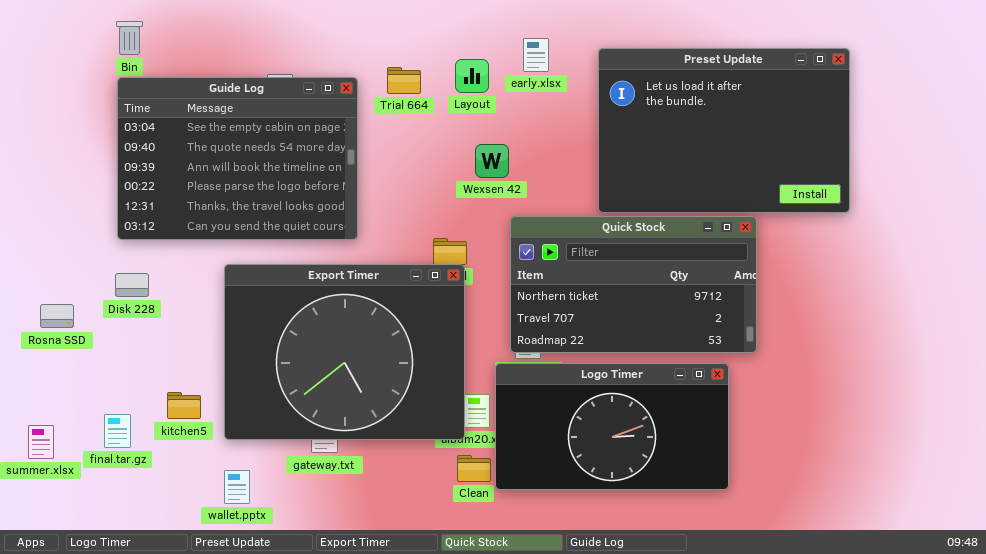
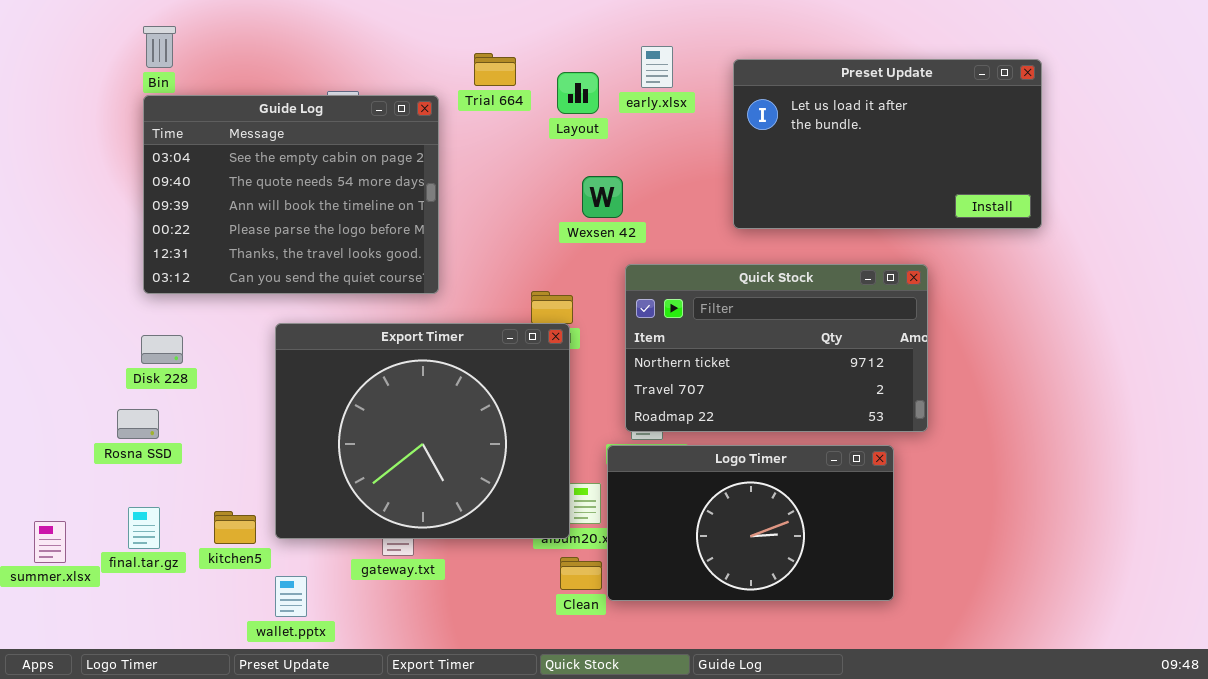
Preset Update: [598,48,850,213] -> [733,59,1042,229], resized
Trial 664: [387,67,421,94] -> [474,53,516,86], moved
Rosna SSD: [40,304,74,328] -> [117,409,159,439], moved
kitchen5: [167,392,201,419] -> [214,511,256,544], moved

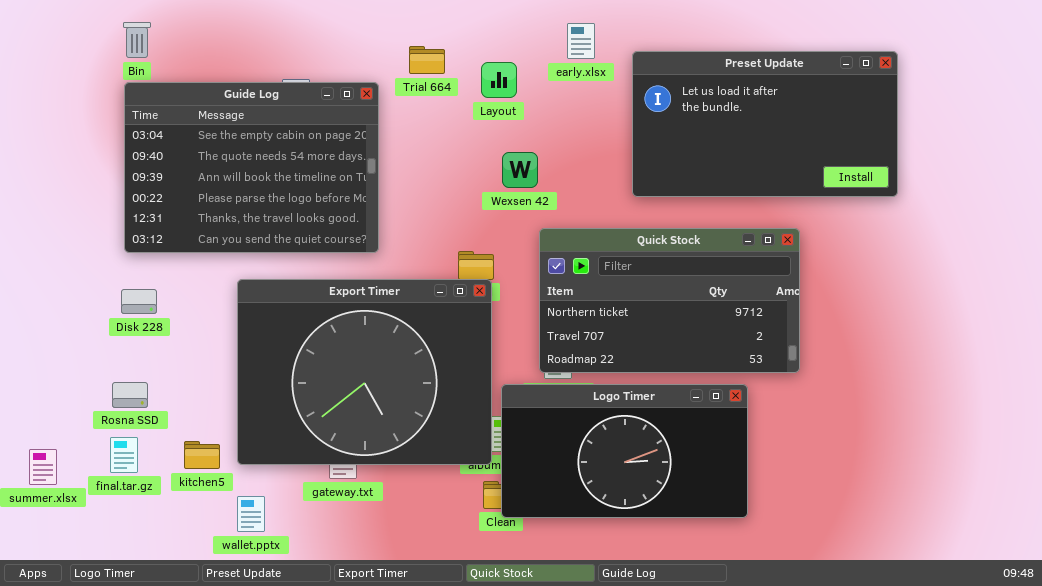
early.xlsx: [641,46,673,88] -> [567,23,595,59], moved
Rosna SSD: [117,409,159,439] -> [112,382,148,408], moved
Logo Timer: [607,445,894,601] -> [501,384,748,518], moved

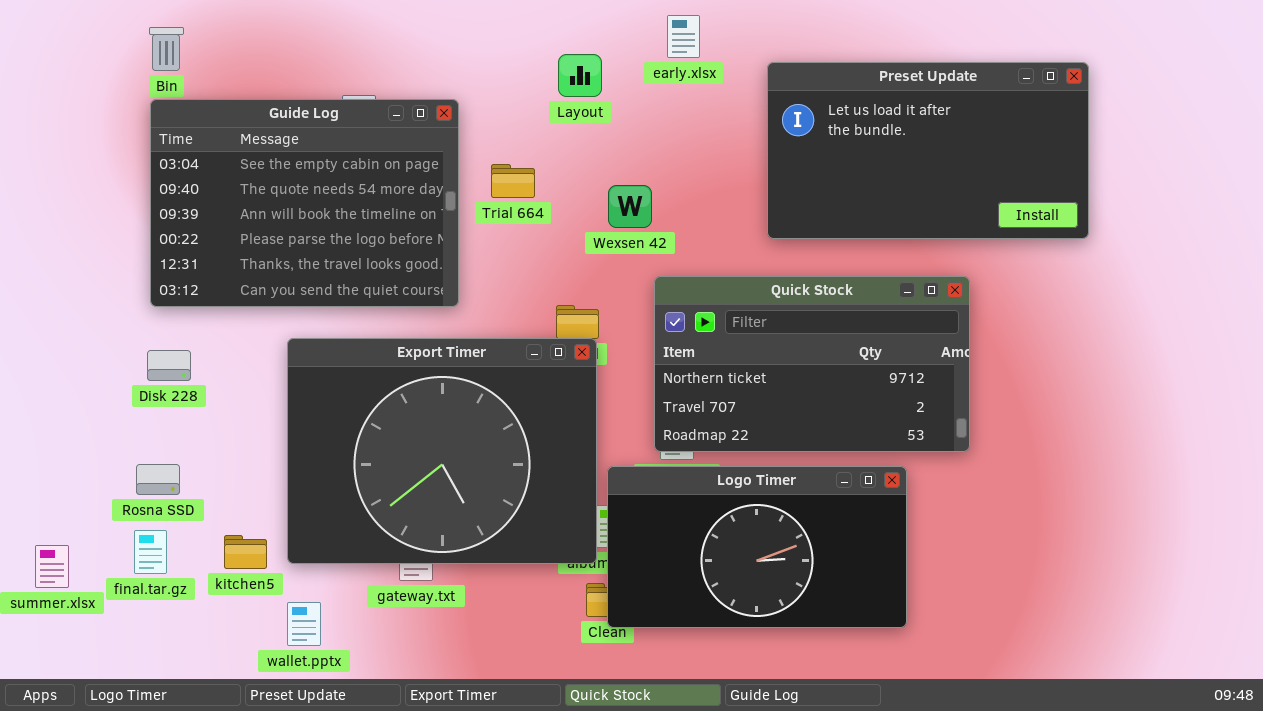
early.xlsx: [567,23,595,59] -> [667,15,700,58], moved
Trial 664: [409,46,445,74] -> [491,164,535,198], moved
Layout: [481,62,517,98] -> [558,54,602,97], moved

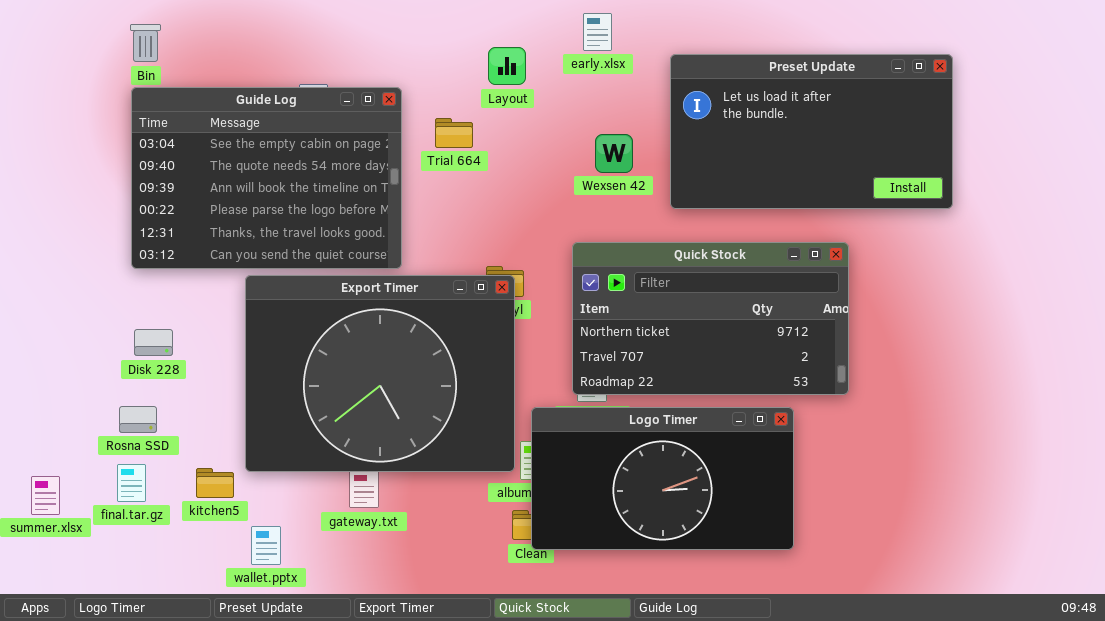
Trial 664: [491,164,535,198] -> [435,118,473,148], moved
Wexsen 42: [608,185,652,228] -> [595,134,633,173], moved
Export Timer: [287,338,597,564] -> [245,275,515,472], moved
Disk 228: [147,350,191,381] -> [134,329,173,356], moved

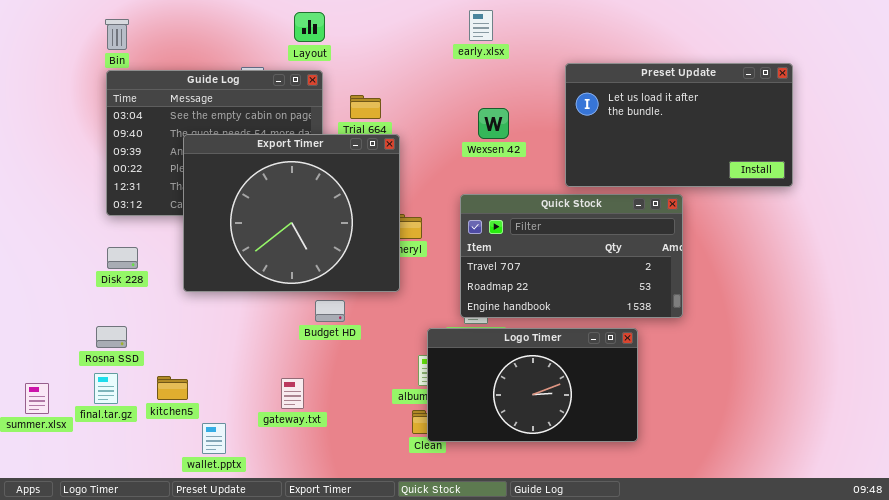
Layout: [488,47,526,85] -> [294,12,325,42], moved
Preset Update: [670,54,953,209] -> [565,63,793,187], moved
Quick Stock: [572,242,849,395] -> [460,194,683,318], scrolled down 1 row
Export Timer: [245,275,515,472] -> [183,134,400,292], moved
Disk 228: [134,329,173,356] -> [107,247,138,269], moved

